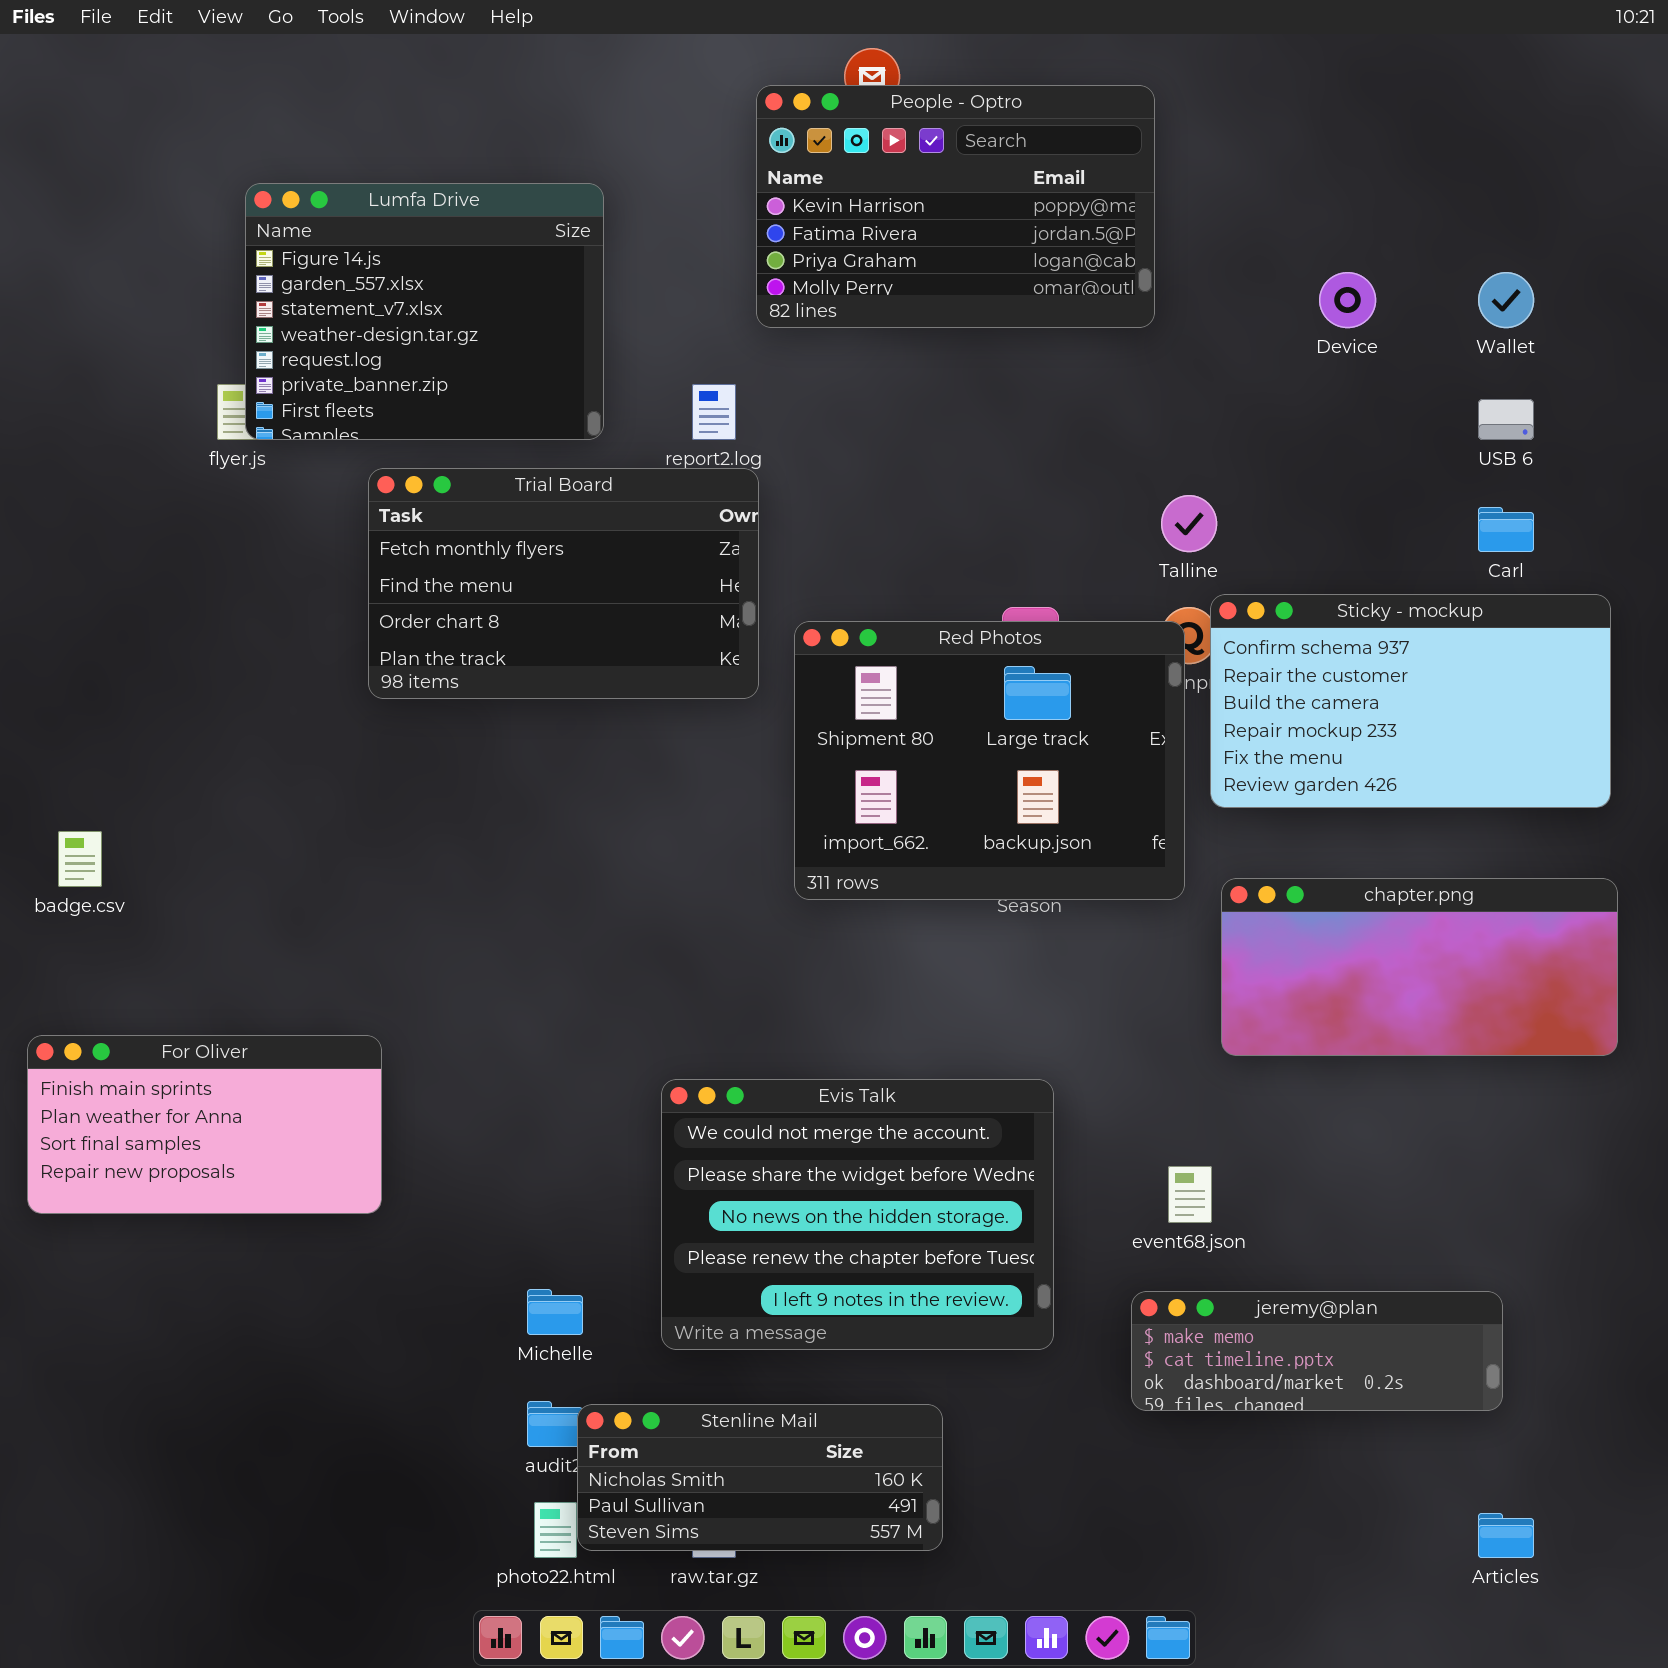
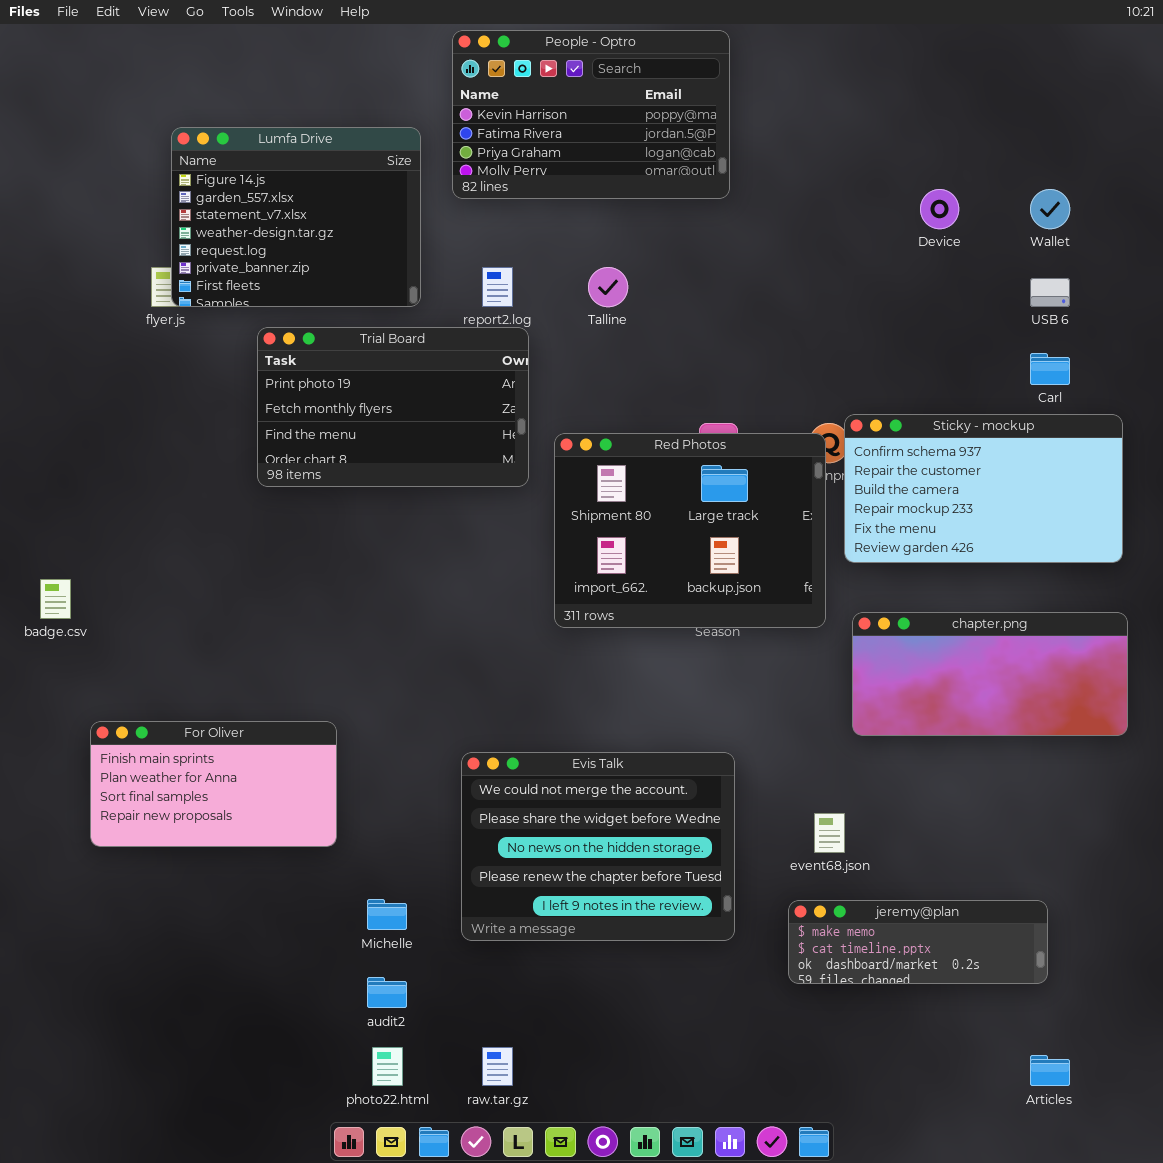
People - Optro: [756,85,1155,328] -> [452,30,730,199], moved
Trial Board: [368,468,759,699] -> [257,327,529,487], scrolled up 1 row
Talline: [1161,495,1217,552] -> [588,267,628,307], moved
For Oliver: [27,1035,382,1214] -> [90,721,337,847], moved
Stenline Mail: [577,1404,943,1551] -> none, closed

